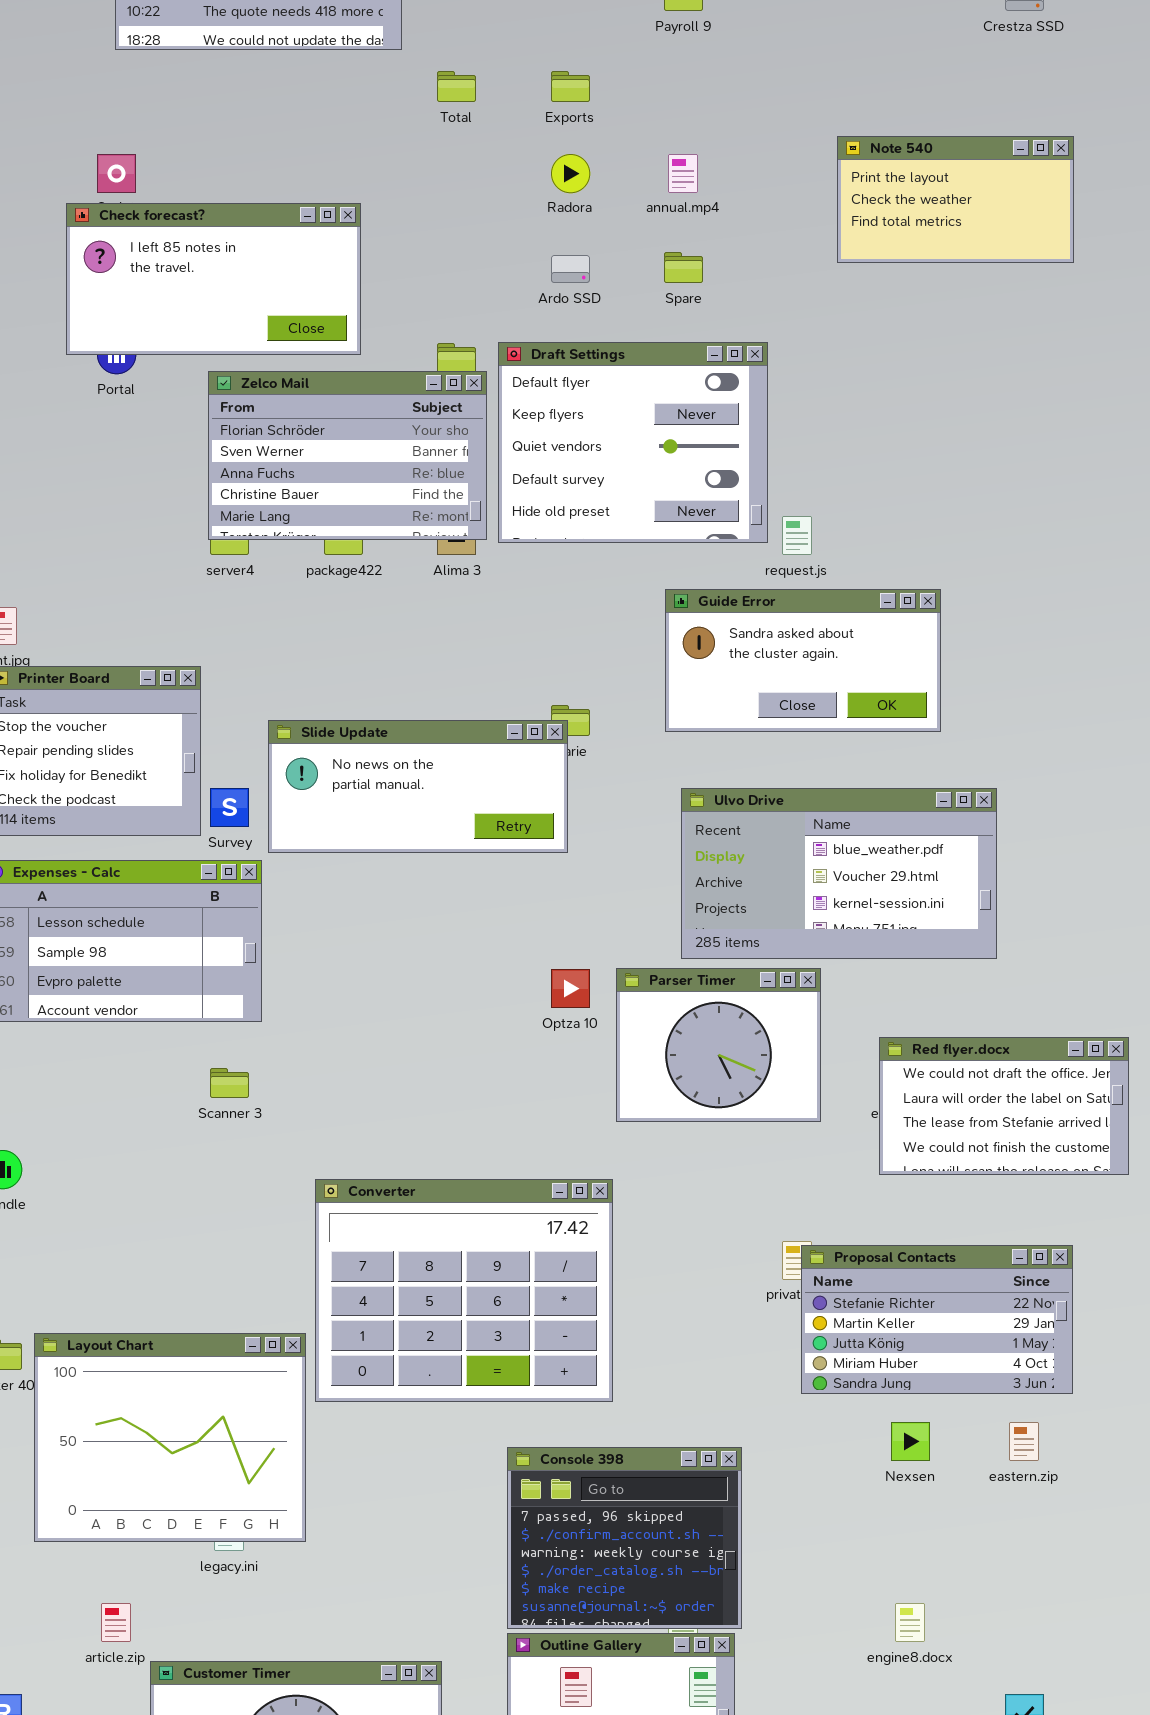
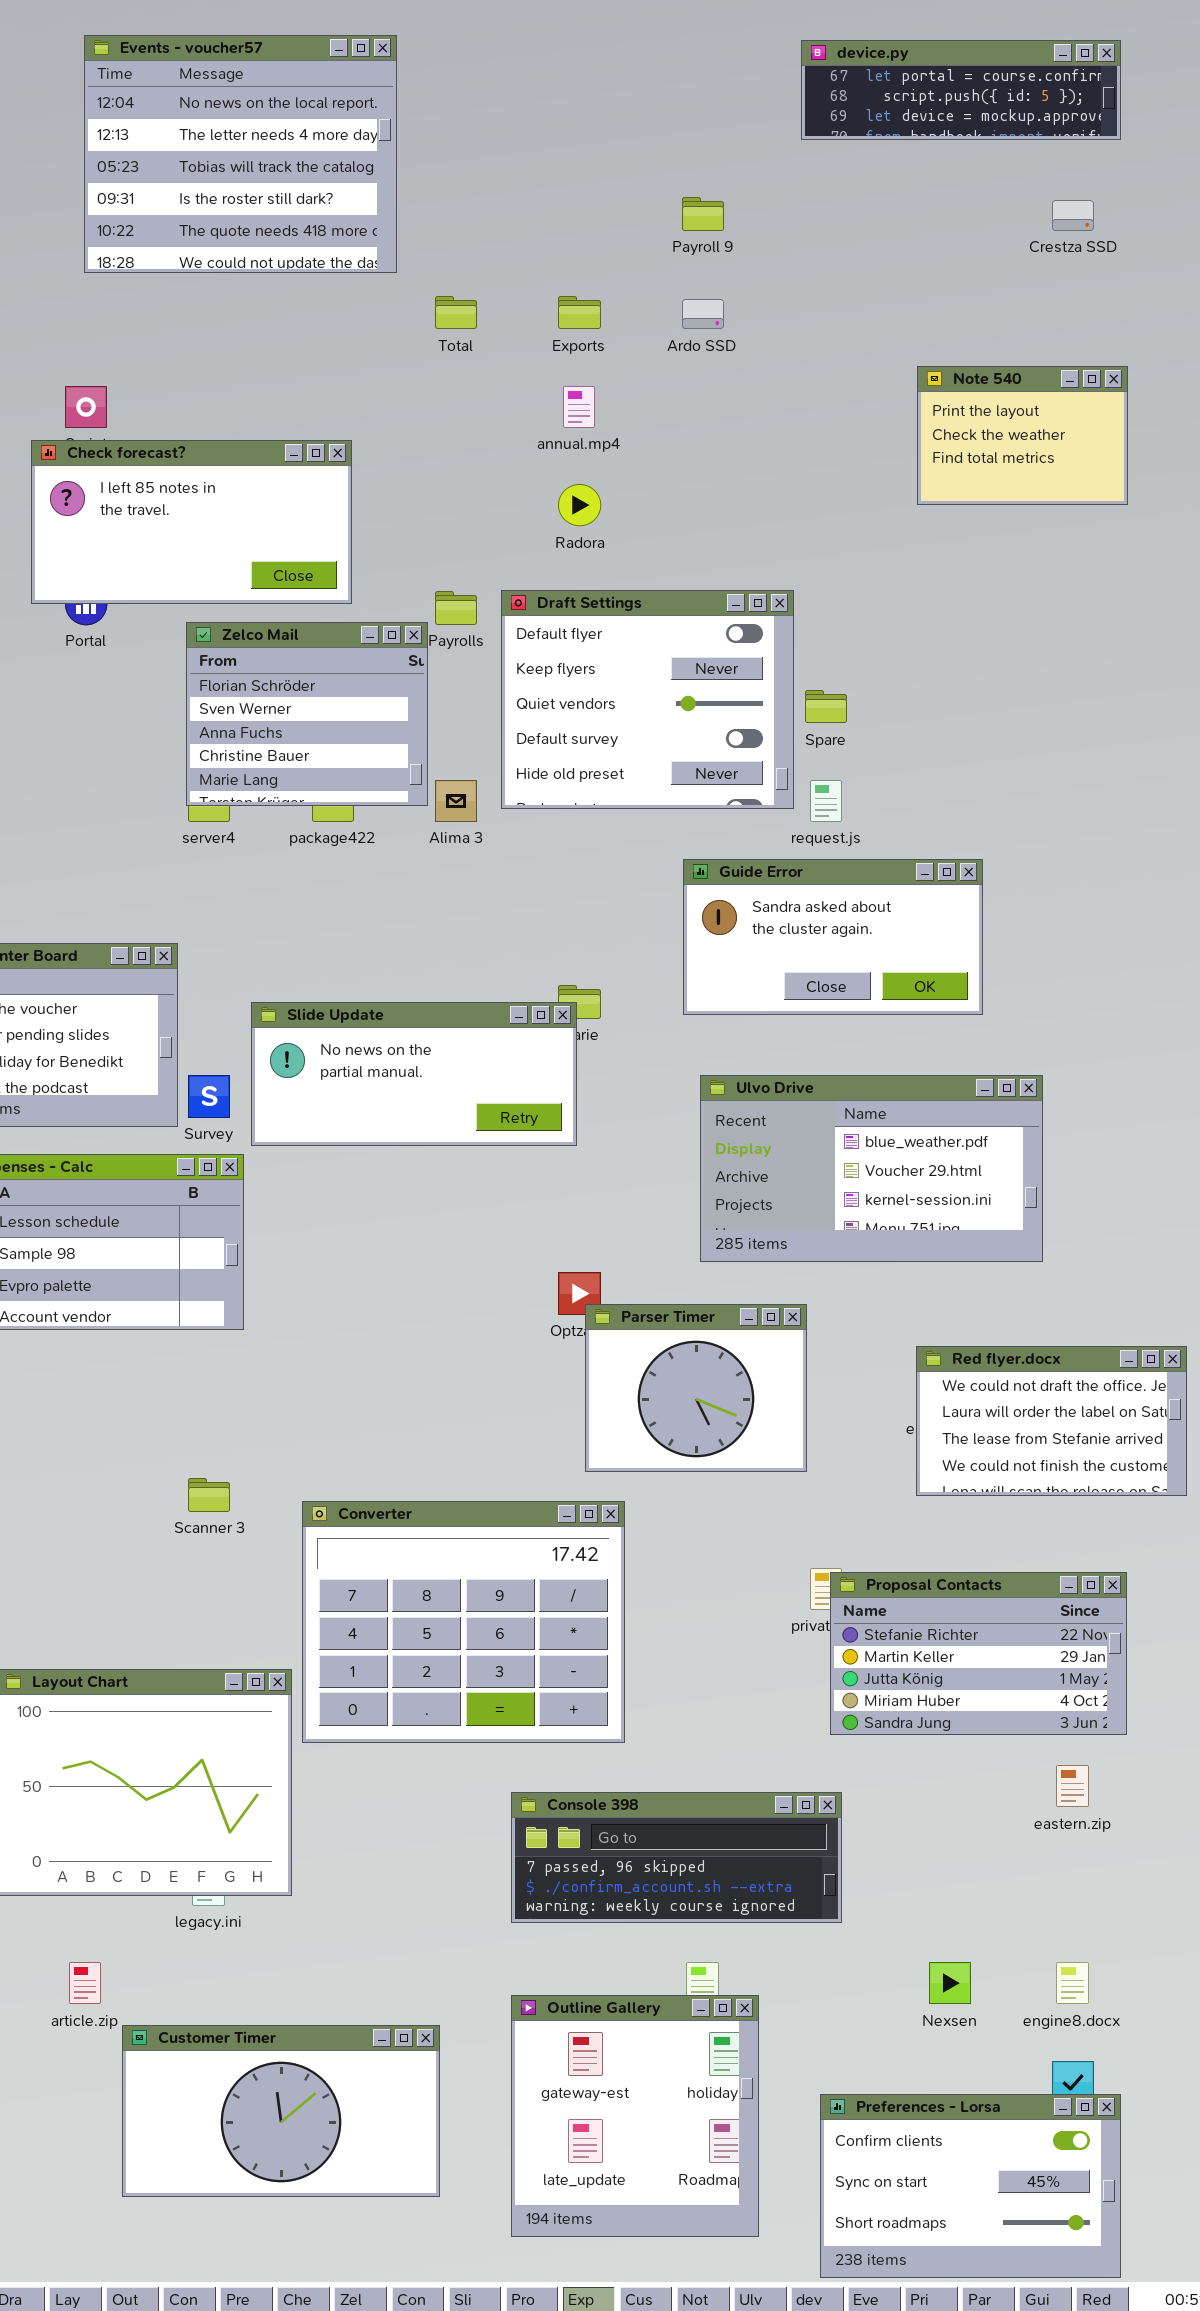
Note 540: [837,136,1074,263] -> [917,366,1128,505], resized
Radora: [551,154,590,193] -> [558,484,601,526], moved
annual.mp4: [668,154,698,193] -> [563,386,595,428], moved
Spare: [664,252,703,283] -> [805,690,847,723], moved
Ardo SSD: [551,255,590,283] -> [682,299,724,329], moved
Zelco Mail: [208,371,487,540] -> [186,622,428,806], resized
Parser Timer: [616,968,821,1122] -> [585,1304,807,1472], moved
Scanner 3: [210,1068,249,1098] -> [188,1478,230,1512], moved
Nexsen: [891,1422,930,1461] -> [929,1962,971,2004], moved
Console 398: [507,1447,742,1629] -> [511,1792,842,1923], resized
engine8.docx: [895,1603,925,1642] -> [1056,1962,1089,2004], moved

